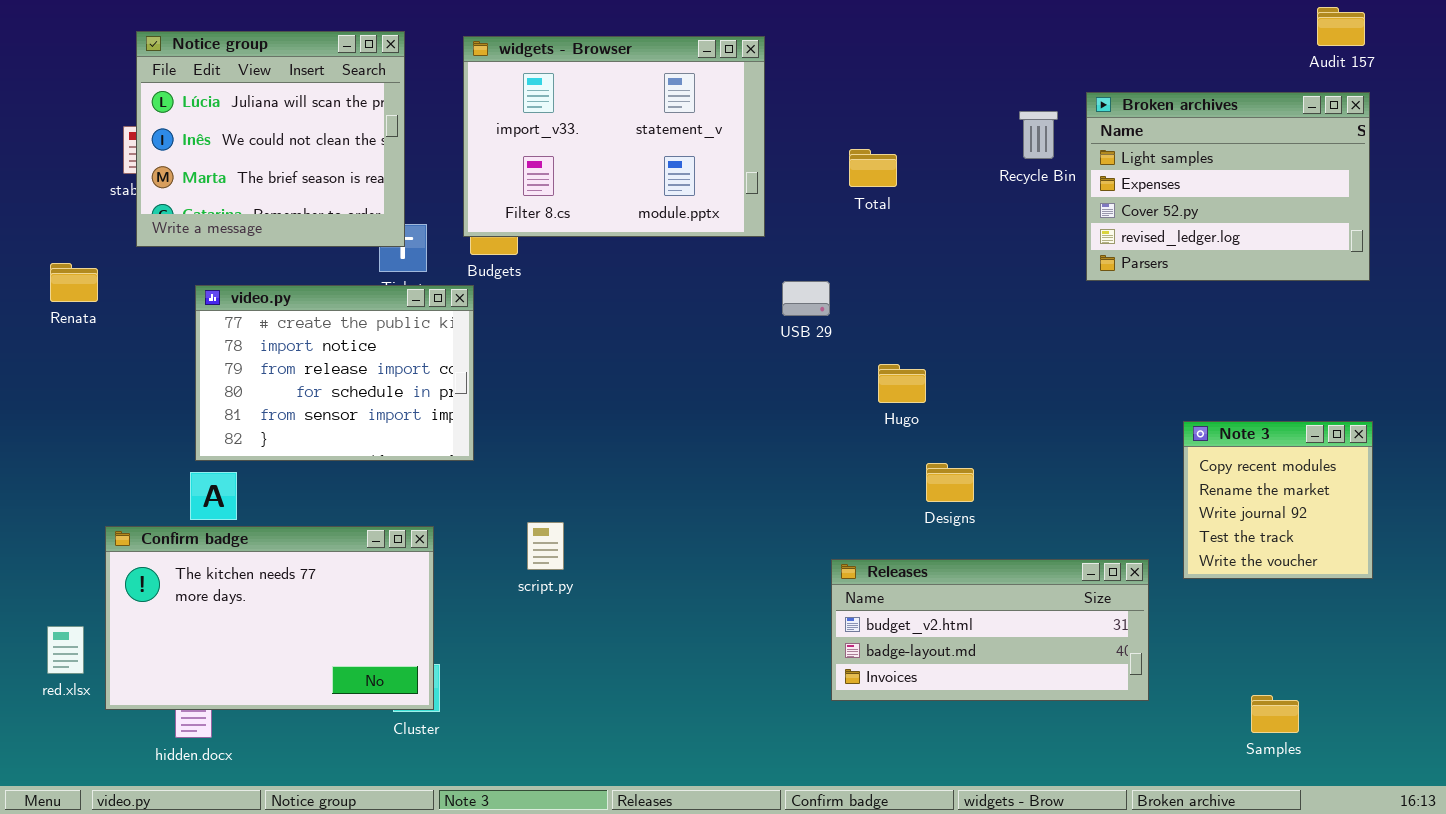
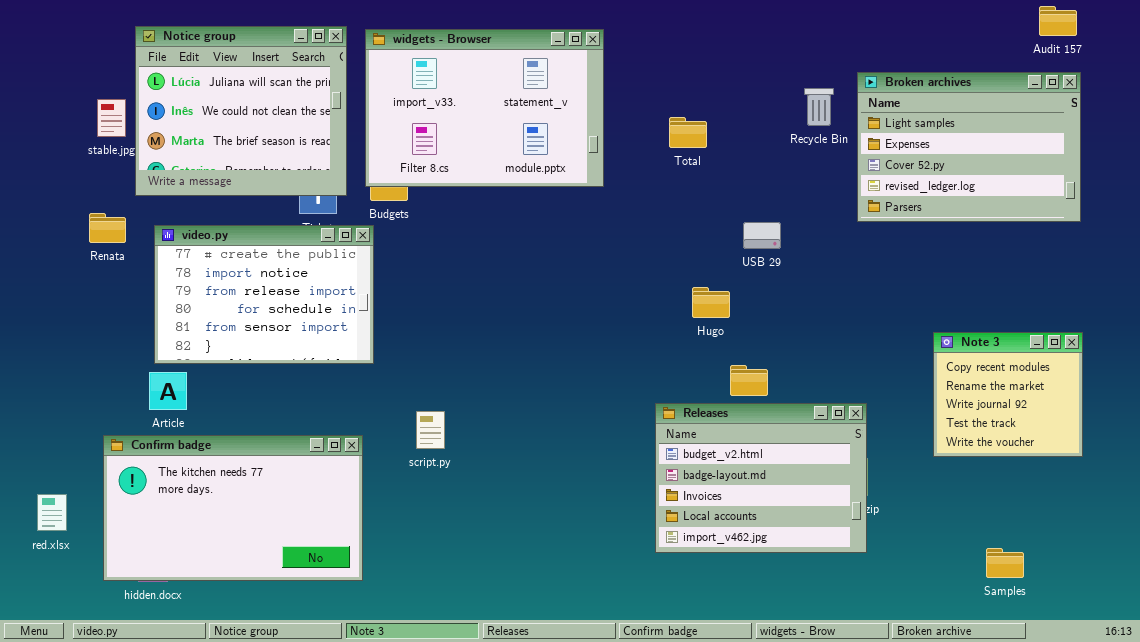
Notice group: [136,31,405,247] -> [135,26,347,196], moved
Renata: [50,263,98,302] -> [89,213,126,243], moved
USB 29: [782,281,830,316] -> [743,222,781,249], moved
Confirm badge: [105,526,434,710] -> [103,435,363,581], moved
Releases: [831,559,1149,701] -> [655,403,867,553], resized

